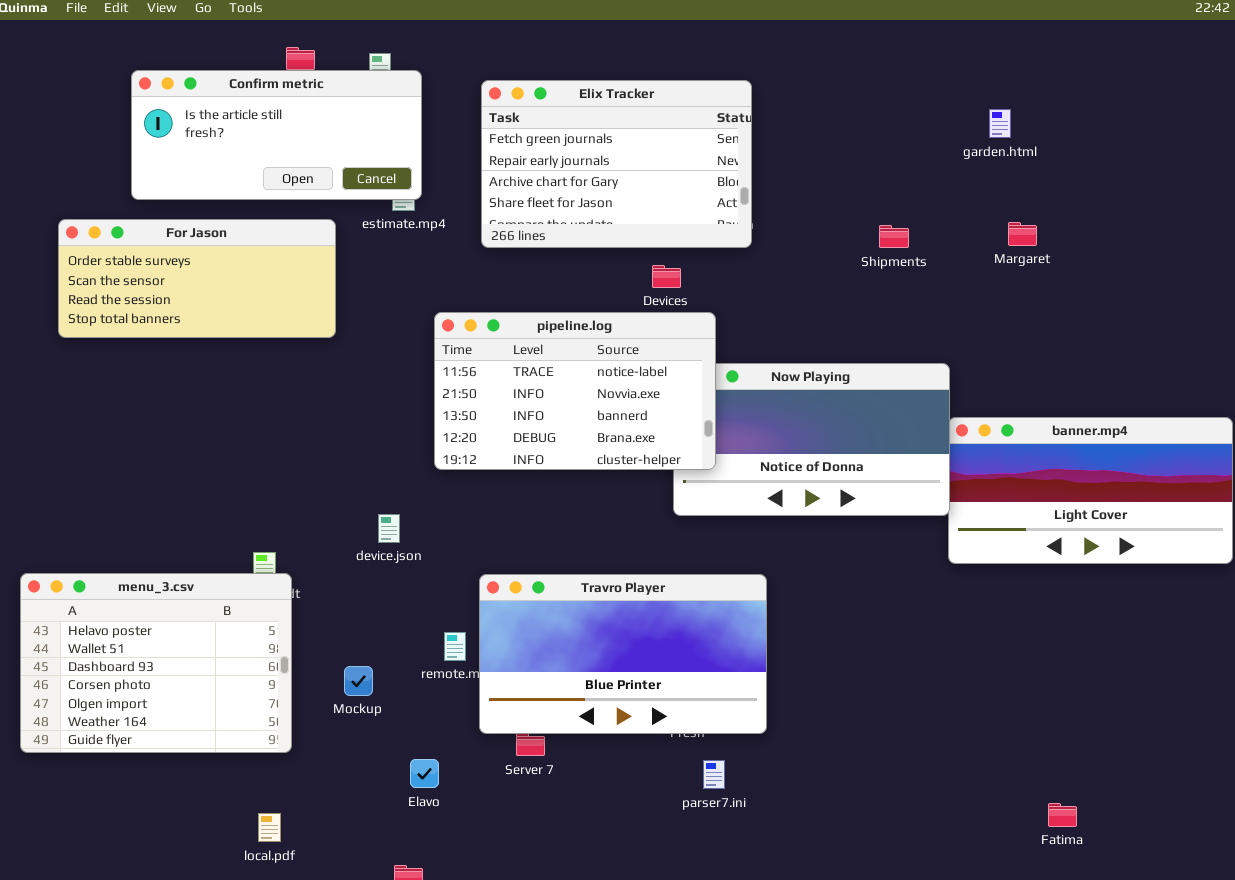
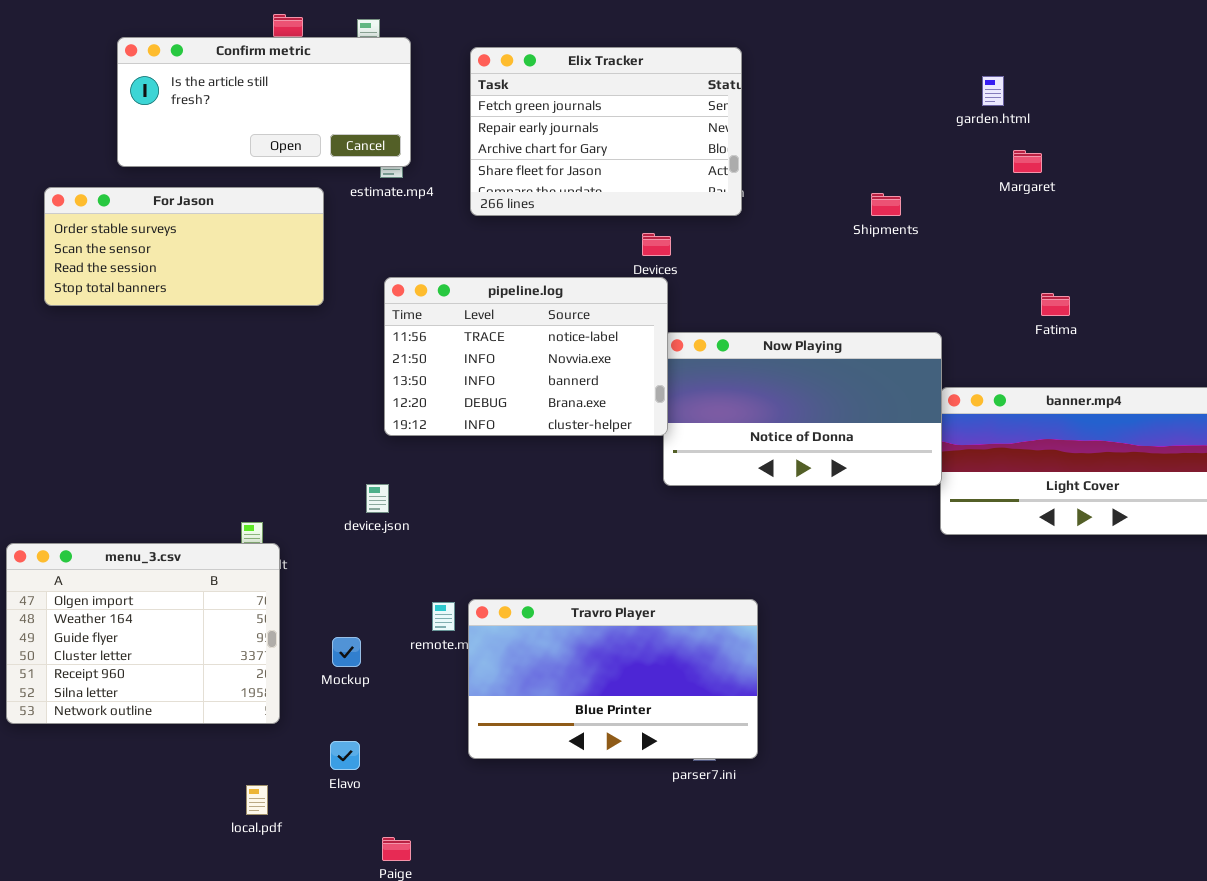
Margaret: [1008,222,1037,246] -> [1013,150,1042,173], moved
pipeline.log: [434,312,716,470] -> [384,277,668,436], moved
menu_3.csv: [20,573,292,753] -> [6,543,280,724], scrolled down 4 rows
Travro Player: [479,574,767,734] -> [468,599,758,759], moved
Elavo: [410,759,439,788] -> [330,741,360,770], moved
Fatima: [1048,803,1077,827] -> [1041,293,1070,316], moved

